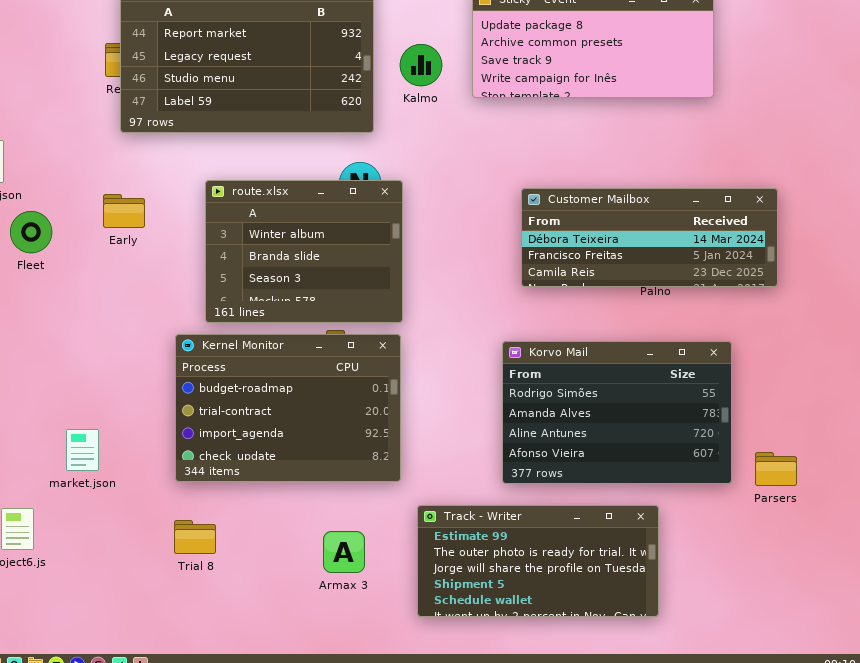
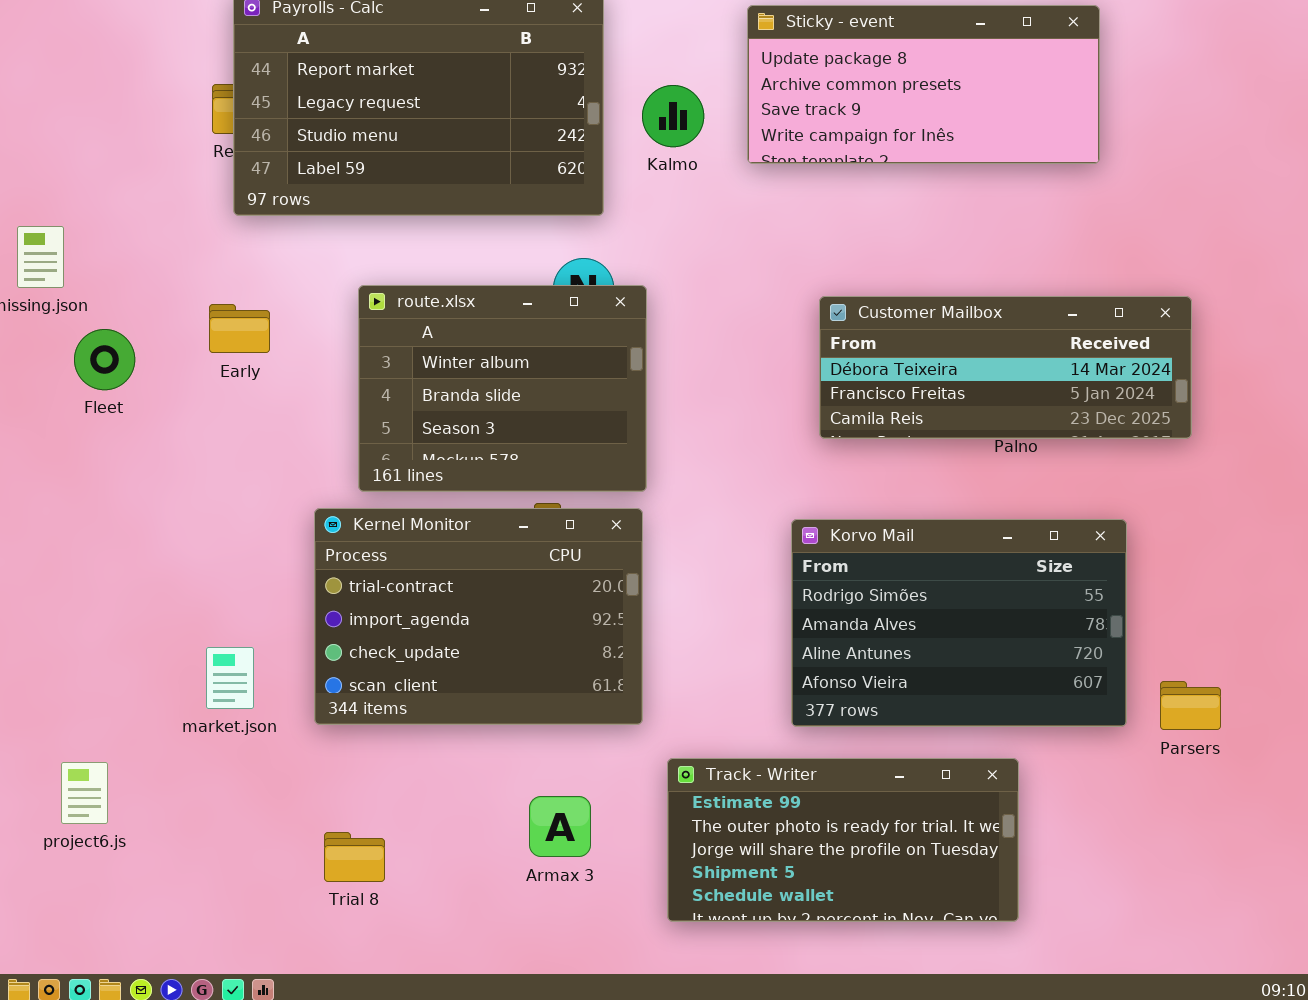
Kernel Monitor: [175,334,401,482] -> [314,508,643,725], scrolled down 1 row
market.json: [66,429,99,471] -> [206,647,254,709], moved
Trial 8: [174,520,216,554] -> [324,832,385,882], moved

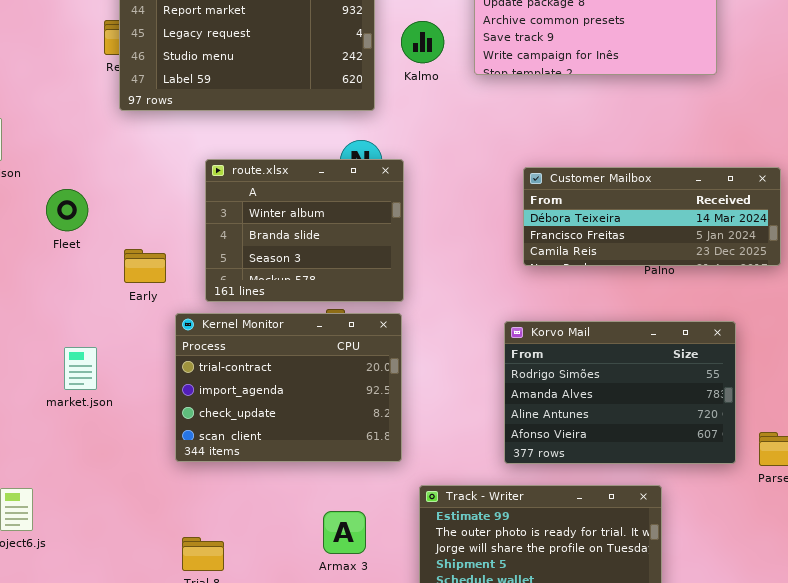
Early: [209,304,270,353] -> [124,249,166,283], moved
Fleet: [74,329,135,390] -> [46,189,88,231], moved
market.json: [206,647,254,709] -> [64,347,97,390], moved

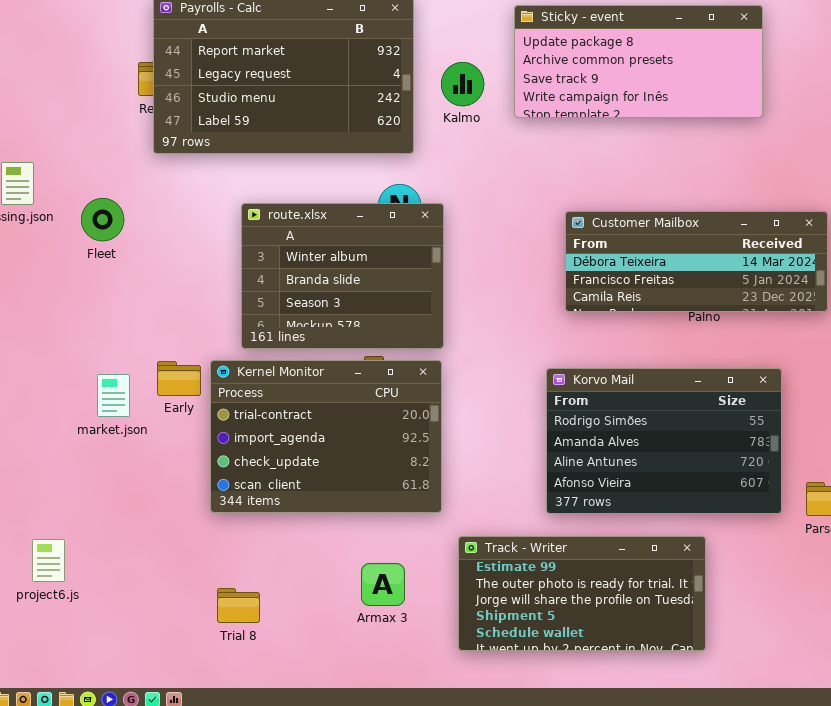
Fleet: [46,189,88,231] -> [81,198,124,241], moved
Early: [124,249,166,283] -> [157,361,201,396], moved
market.json: [64,347,97,390] -> [97,374,130,417], moved

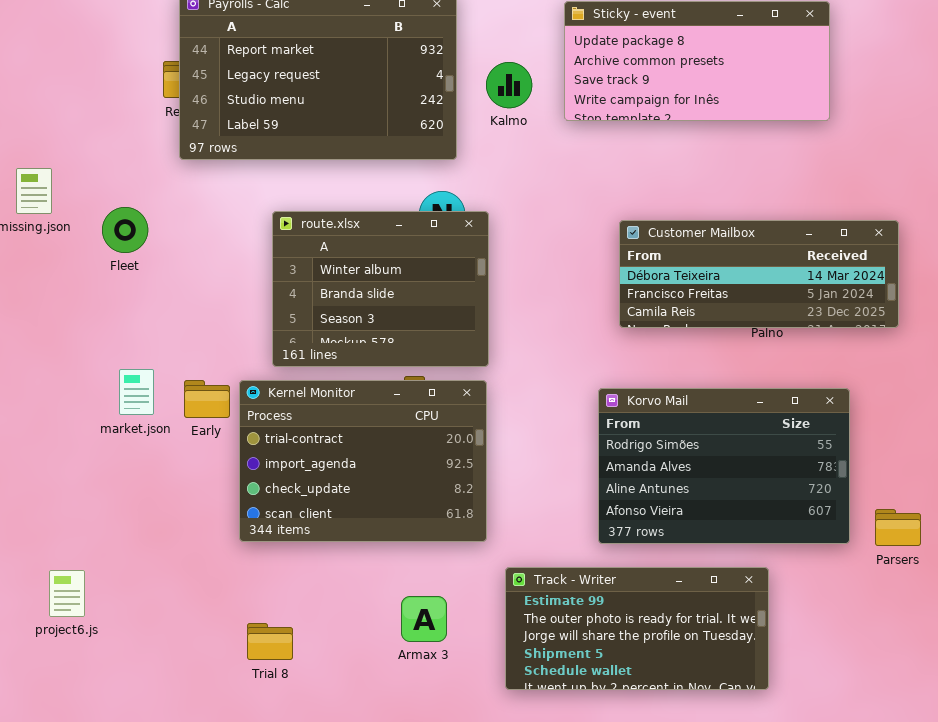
market.json: [97,374,130,417] -> [119,369,154,415], moved

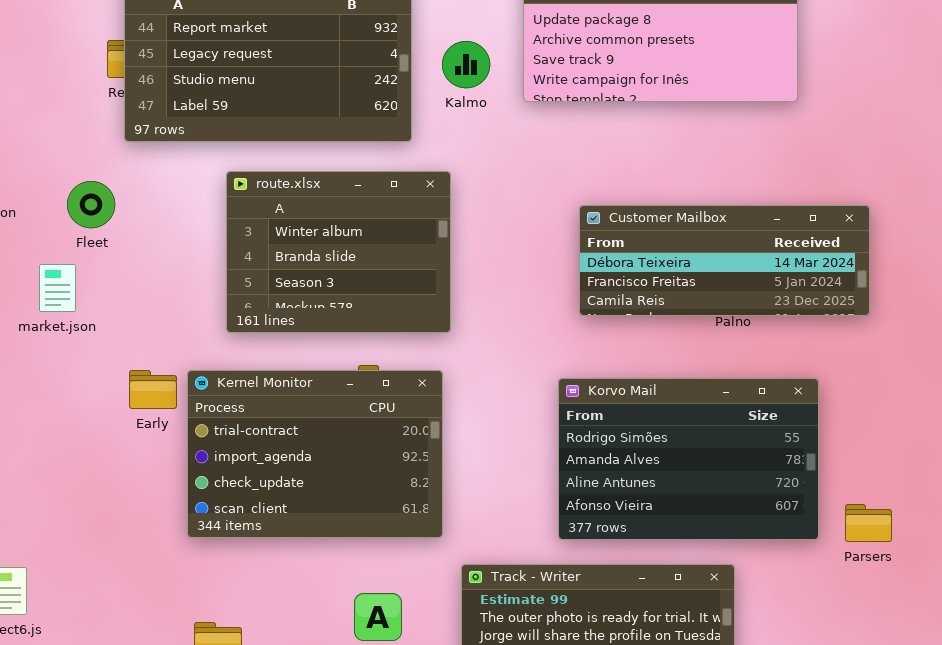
Fleet: [102,207,148,253] -> [67,181,115,228], moved
route.xlsx: [272,211,489,367] -> [226,171,451,333], moved
market.json: [119,369,154,415] -> [39,264,76,312], moved

